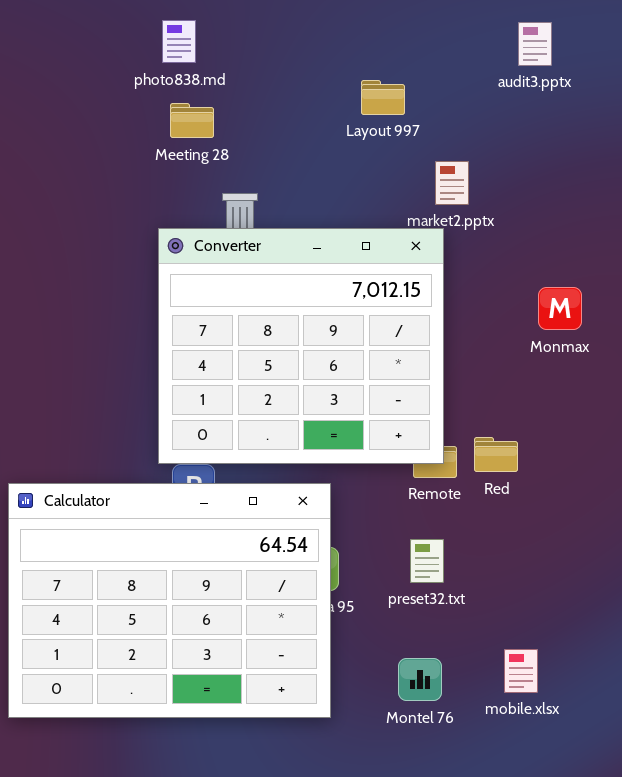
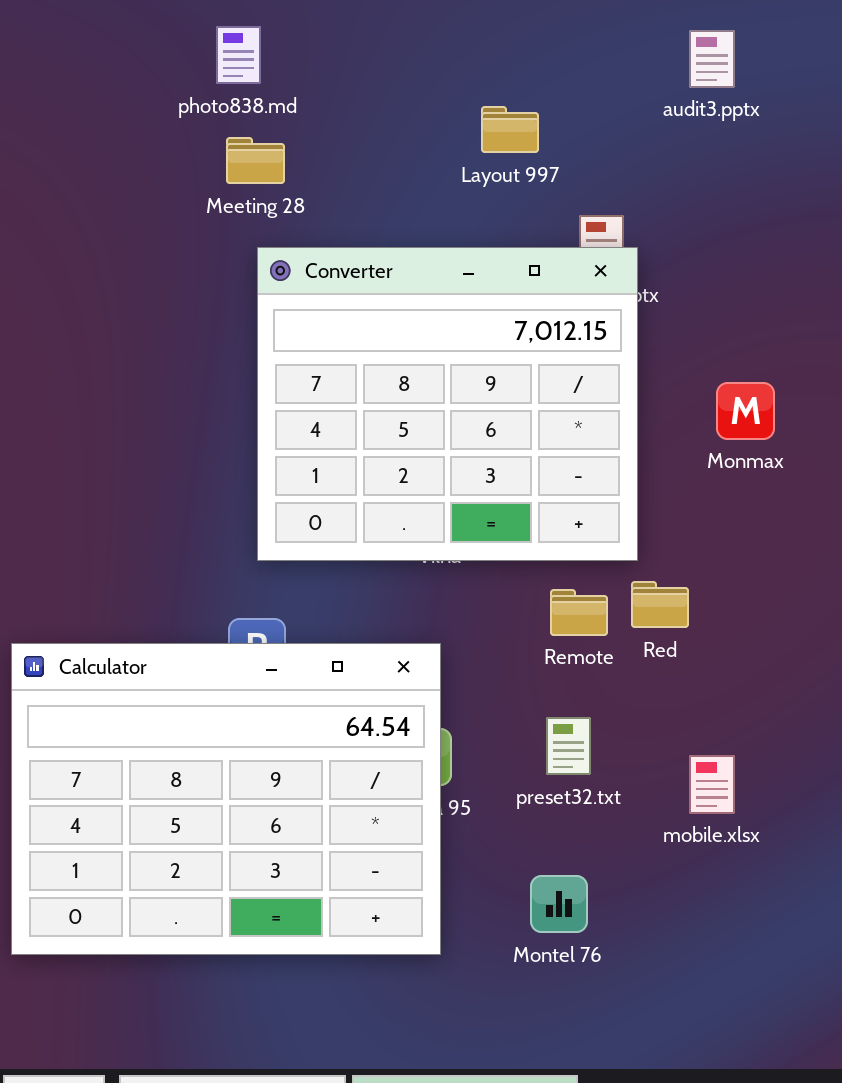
Converter: [158,228,444,464] -> [257,247,638,561], moved
mobile.xlsx: [504,649,538,693] -> [689,755,735,814], moved

